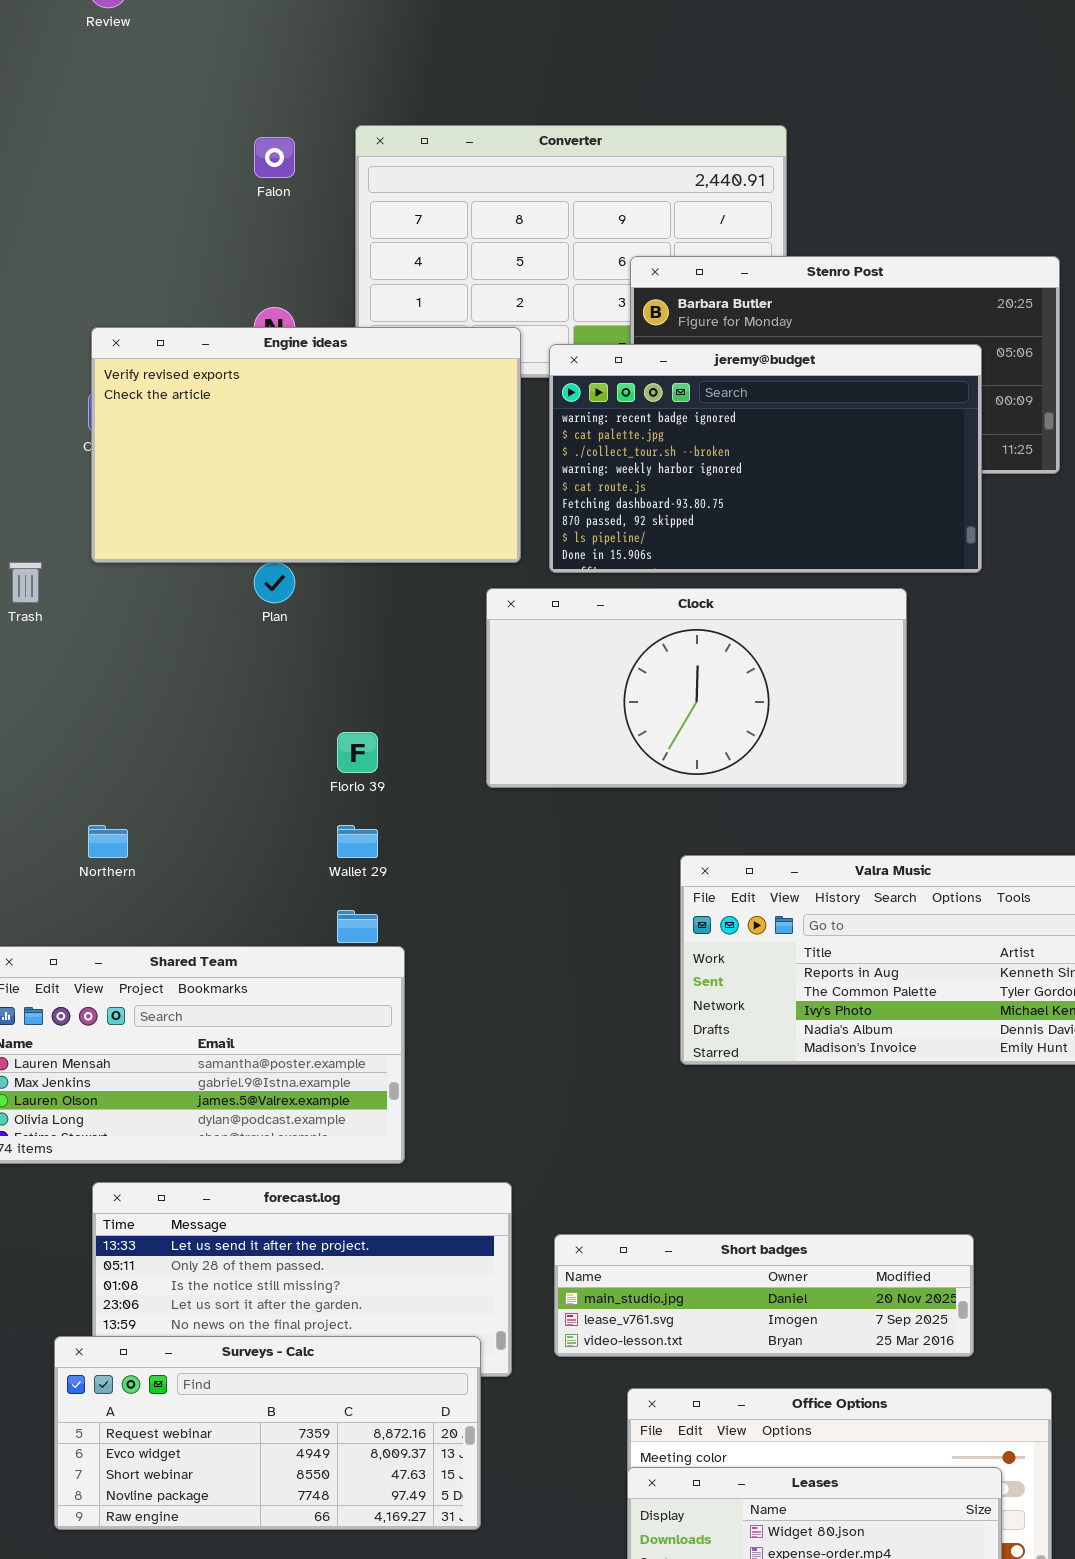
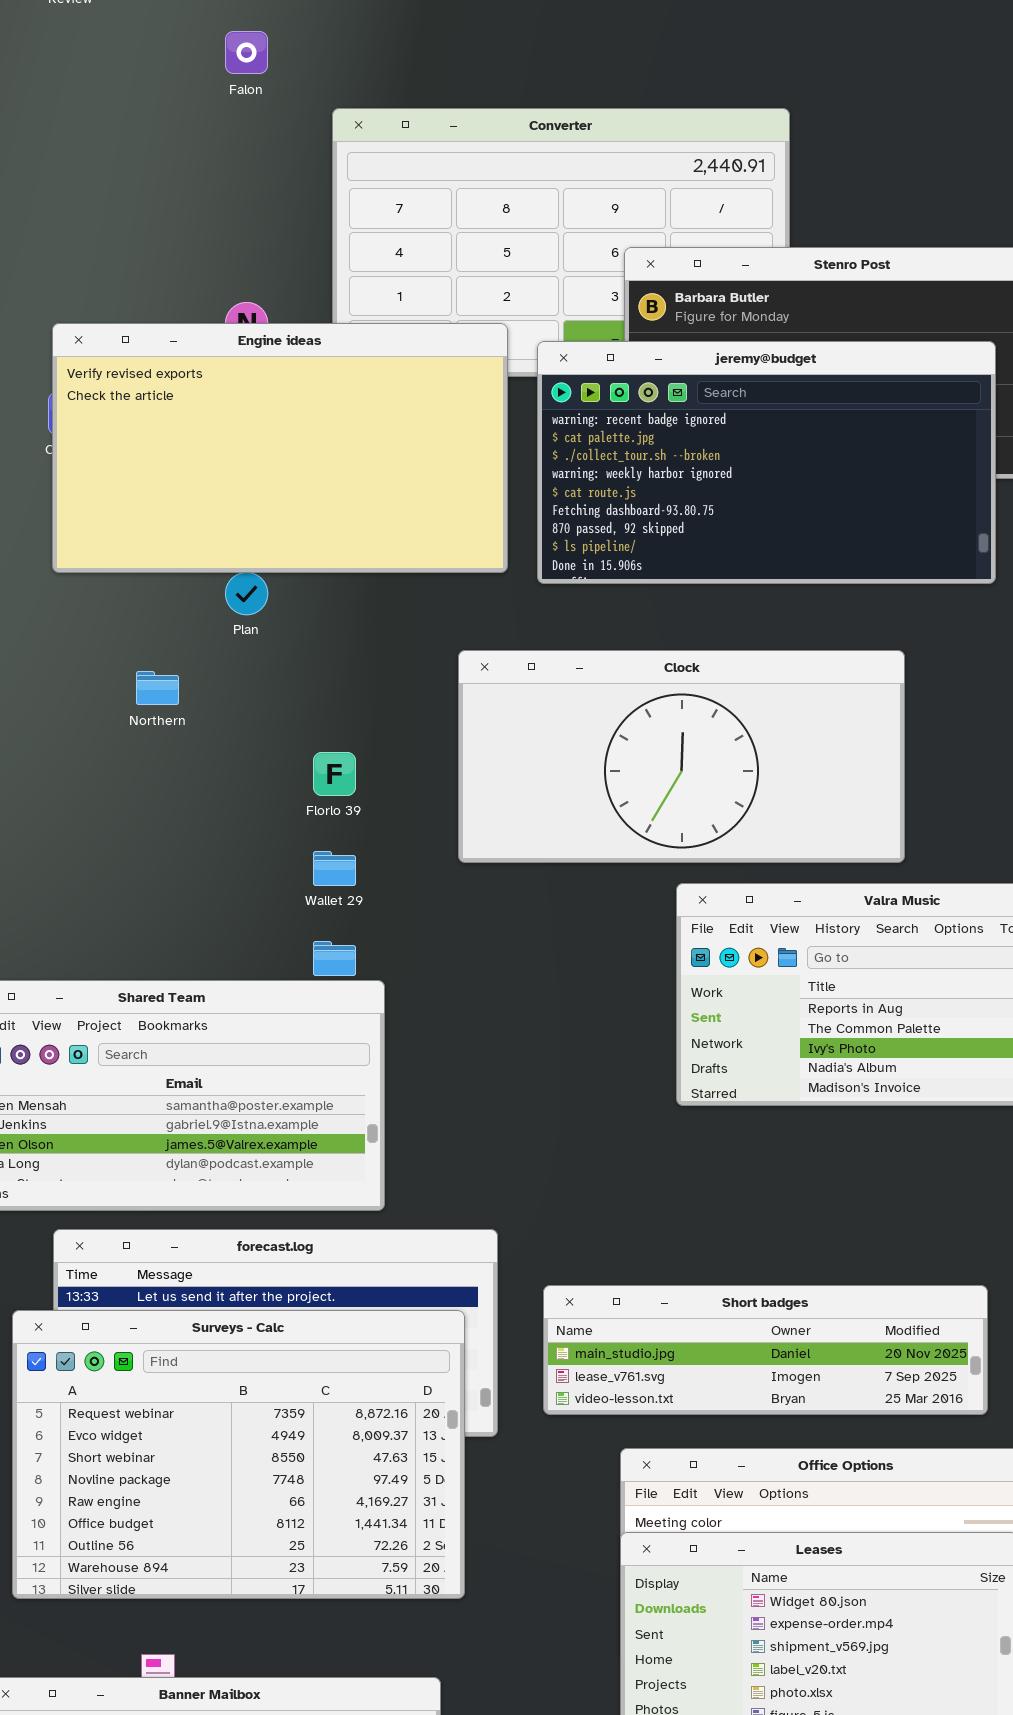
Falon: [254,137,295,178] -> [225,31,268,74], moved
Clock: [486,588,907,788] -> [458,650,905,863], moved
Northern: [88,825,128,858] -> [136,671,179,705], moved
Surveys - Calc: [54,1336,481,1530] -> [12,1310,465,1599], resized

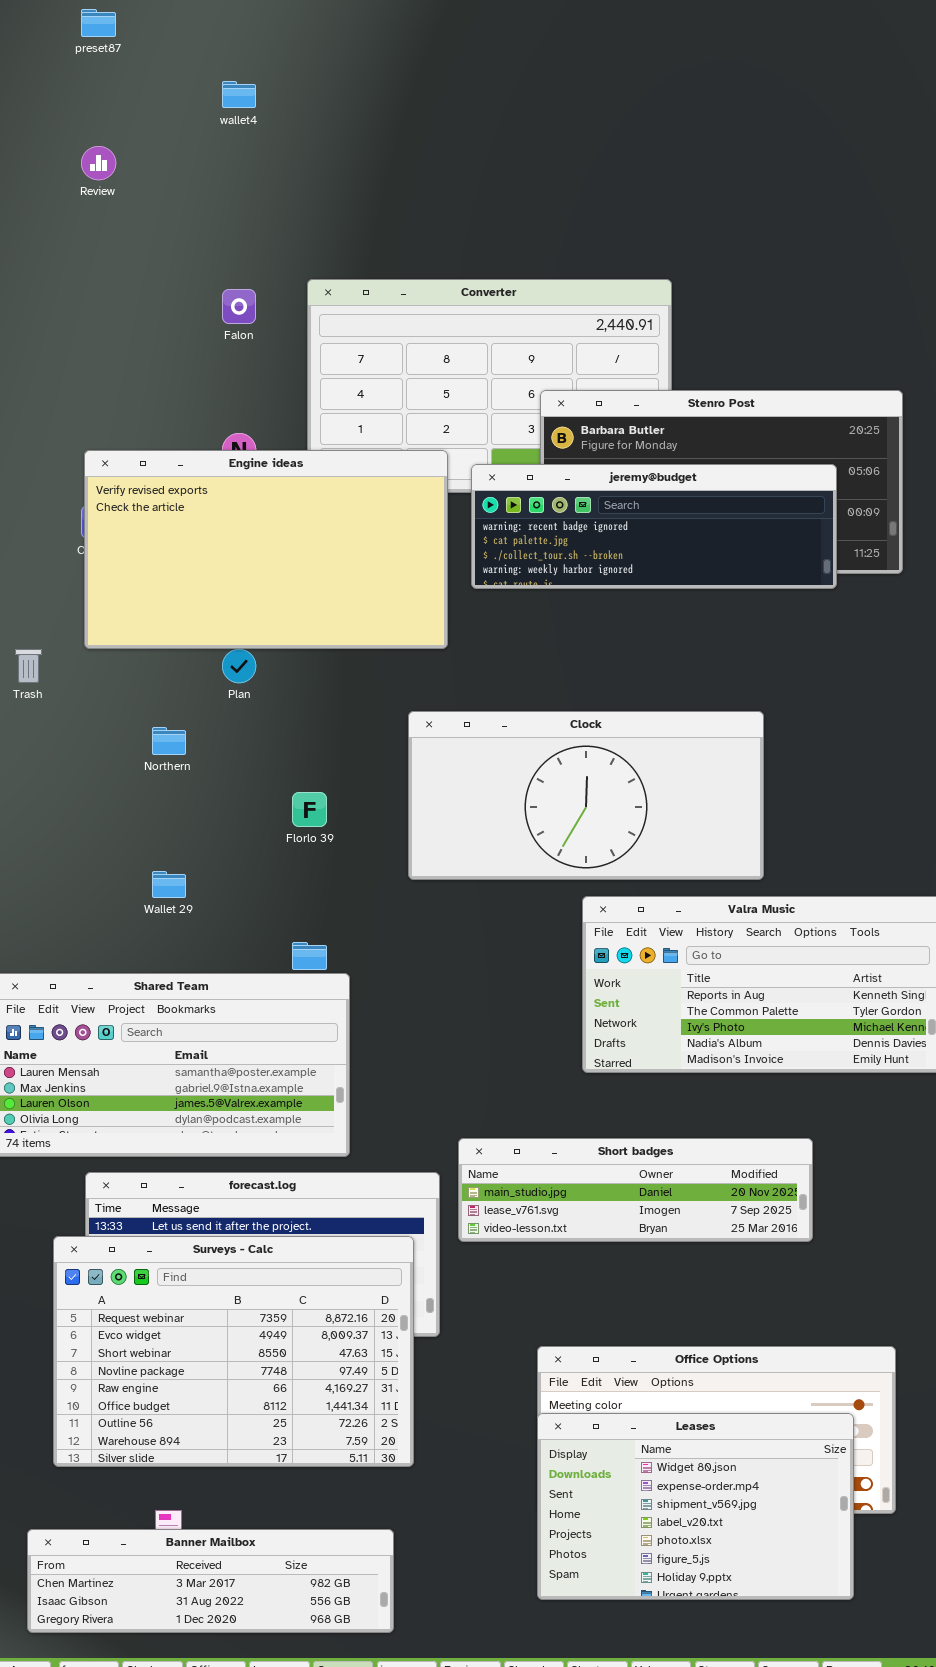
Falon: [225,31,268,74] -> [222,289,256,324], moved
jeremy@budget: [537,341,996,584] -> [471,464,837,589], resized
Wallet 29: [313,851,356,886] -> [152,871,186,898], moved
Short badges: [543,1285,988,1415] -> [458,1138,813,1242], moved

